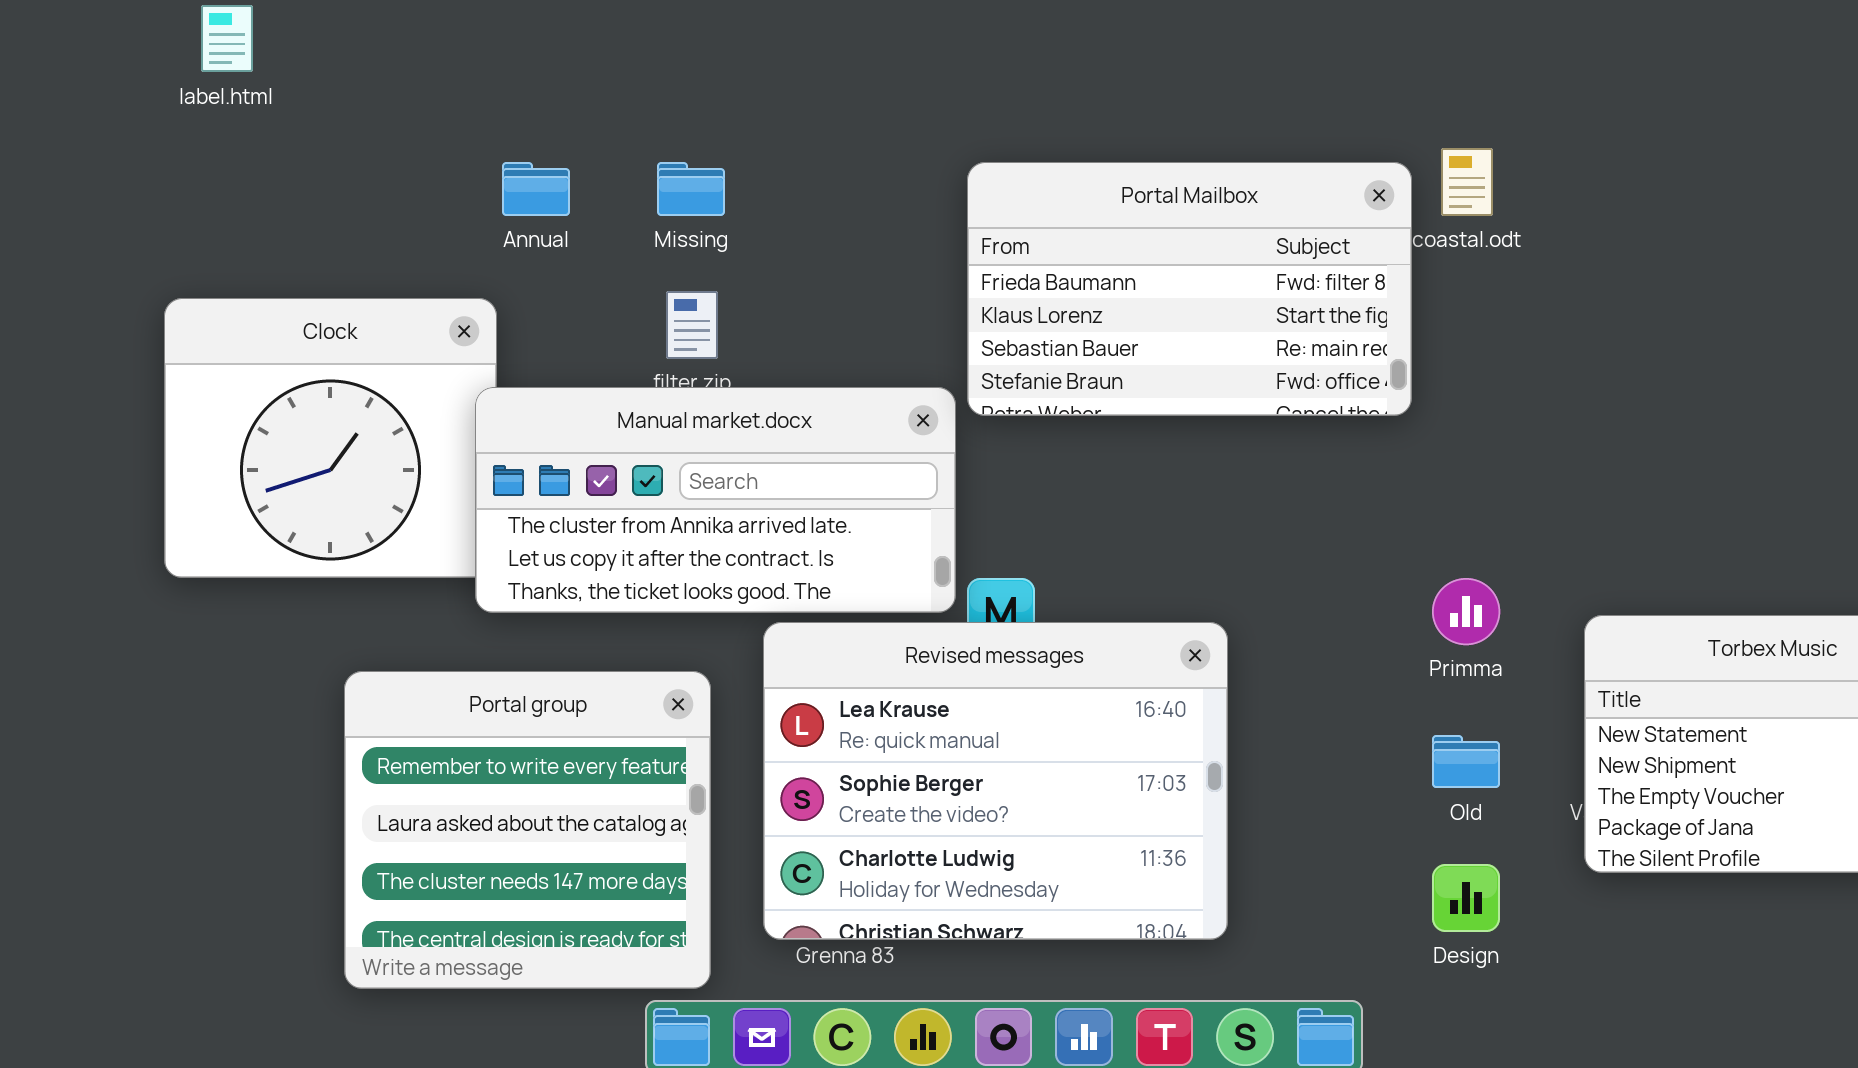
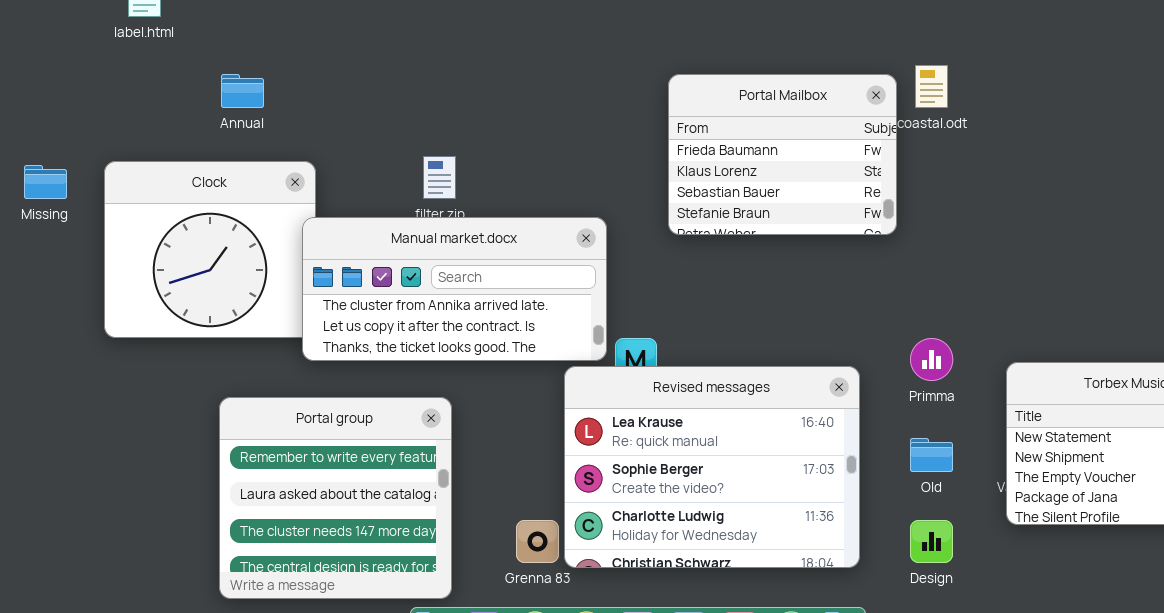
Annual: [502,162,570,216] -> [221,74,264,108], moved
Missing: [657,162,725,216] -> [24,165,67,199], moved
Portal Mailbox: [967,162,1412,416] -> [668,74,897,235], resized
Revised messages: [763,622,1228,940] -> [564,366,860,568], moved

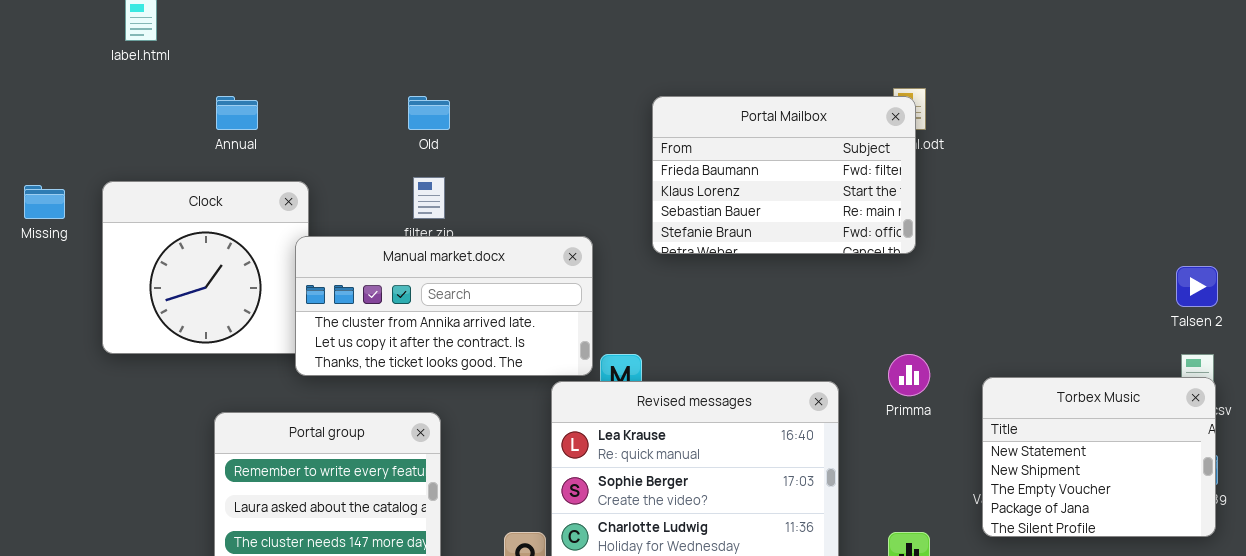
Portal Mailbox: [668,74,897,235] -> [652,96,916,254], resized
Old: [910,438,953,472] -> [408,96,450,130], moved

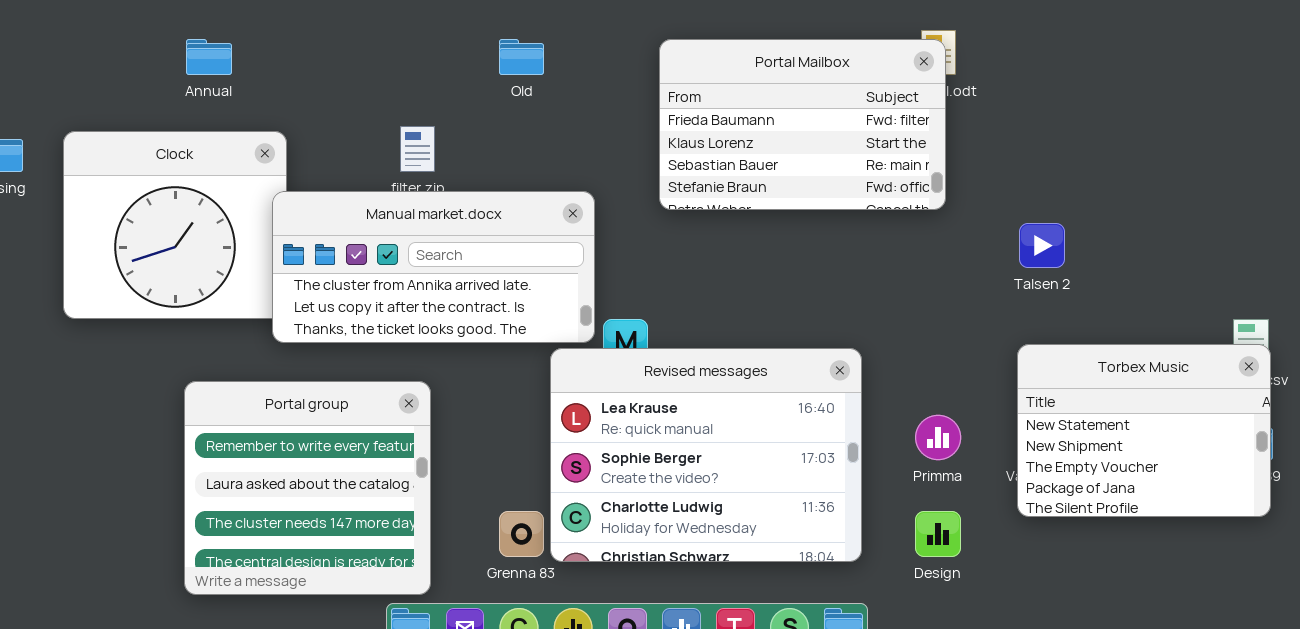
Old: [408,96,450,130] -> [499,39,544,75], moved
Talsen 2: [1176,266,1218,307] -> [1019,223,1065,268], moved
Primma: [888,354,930,396] -> [915,415,961,460], moved

